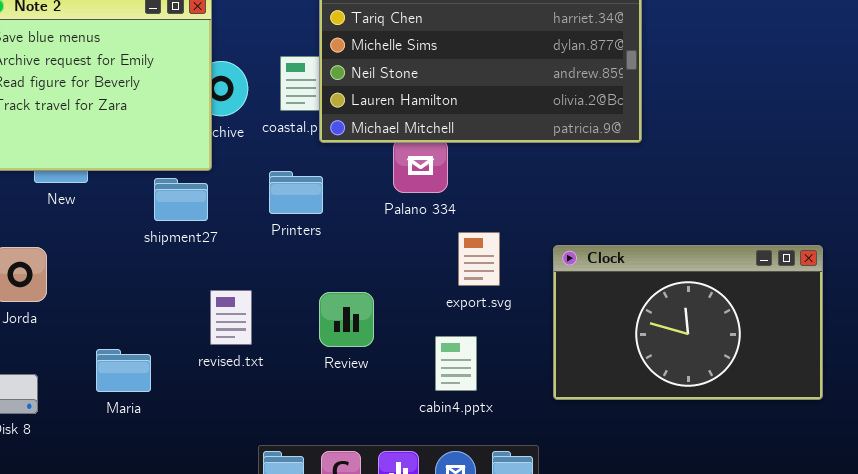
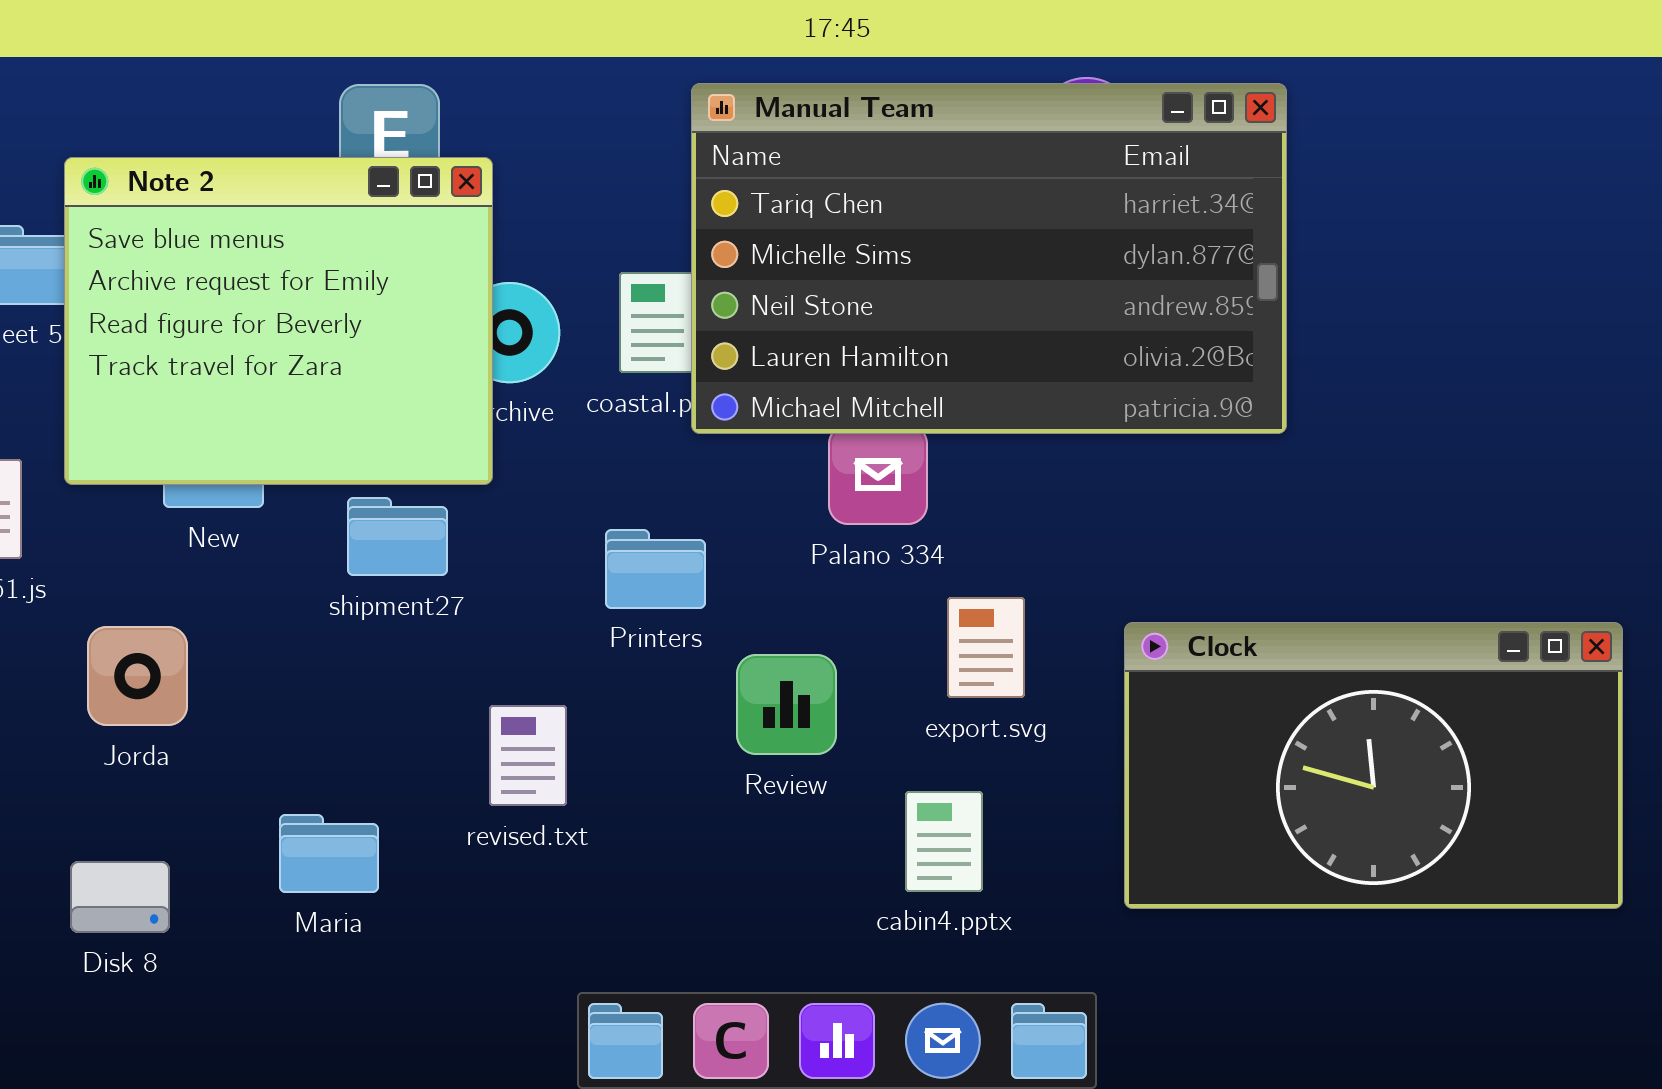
Printers: [269,171,323,214] -> [605,529,706,609], moved
shipment27: [154,178,208,221] -> [347,497,448,576], moved
Review: [319,292,374,347] -> [736,654,837,755], moved

